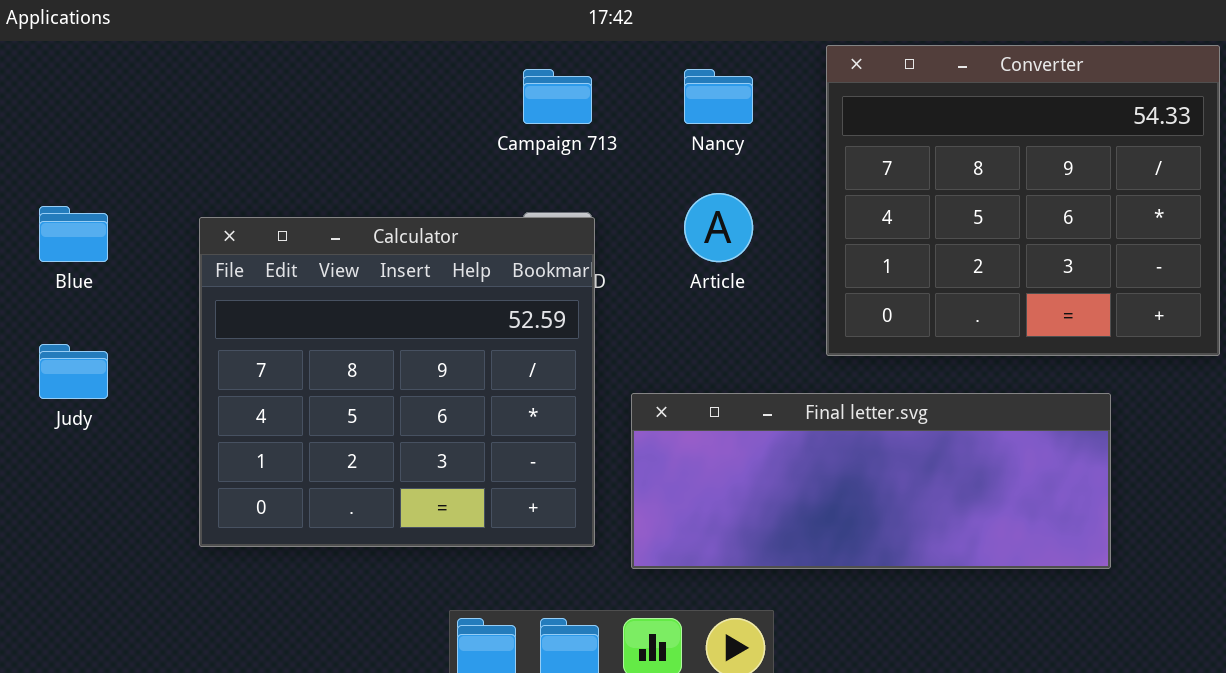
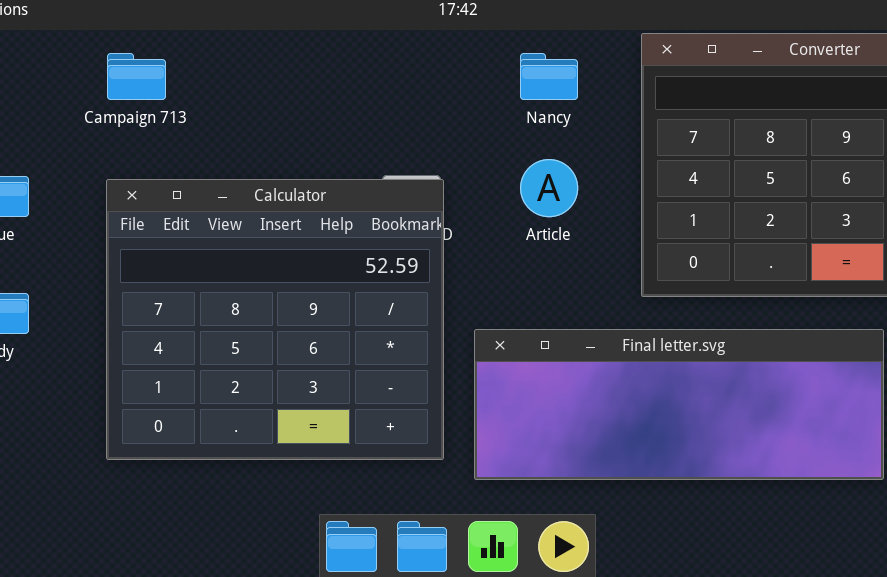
Campaign 713: [523,69,592,124] -> [107,53,166,100], moved

